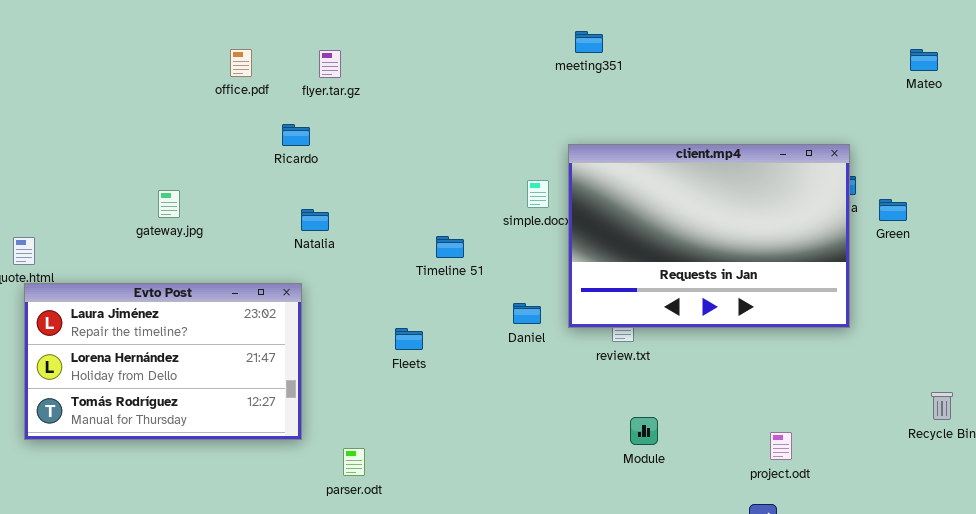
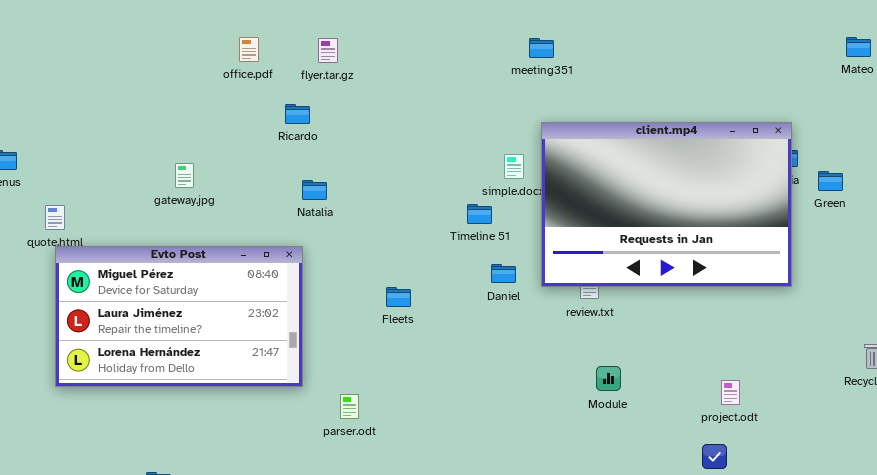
meeting351: [575,31,603,53] -> [529,38,554,58], moved
Timeline 51: [436,236,464,258] -> [467,204,492,224], moved
Evto Post: [24,283,302,440] -> [55,246,303,387], scrolled up 1 row

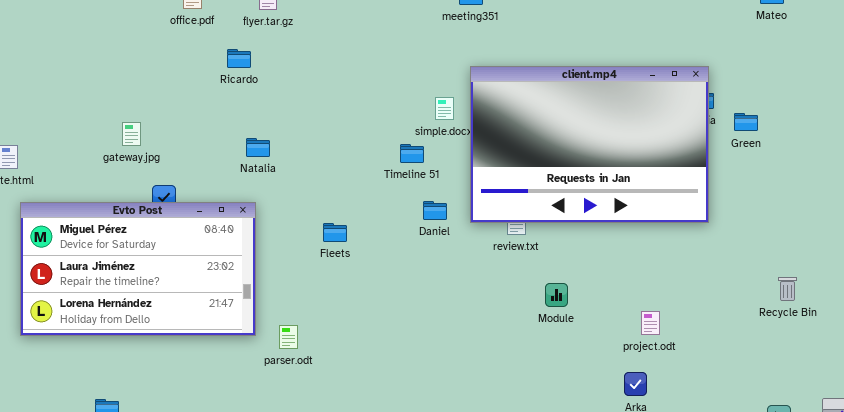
gateway.jpg: [175,163,194,188] -> [122,122,141,146], moved
Natalia: [302,180,327,200] -> [246,138,270,157], moved
Evto Post: [55,246,303,387] -> [20,202,256,336], moved
Module: [596,366,621,391] -> [545,283,568,307], moved

